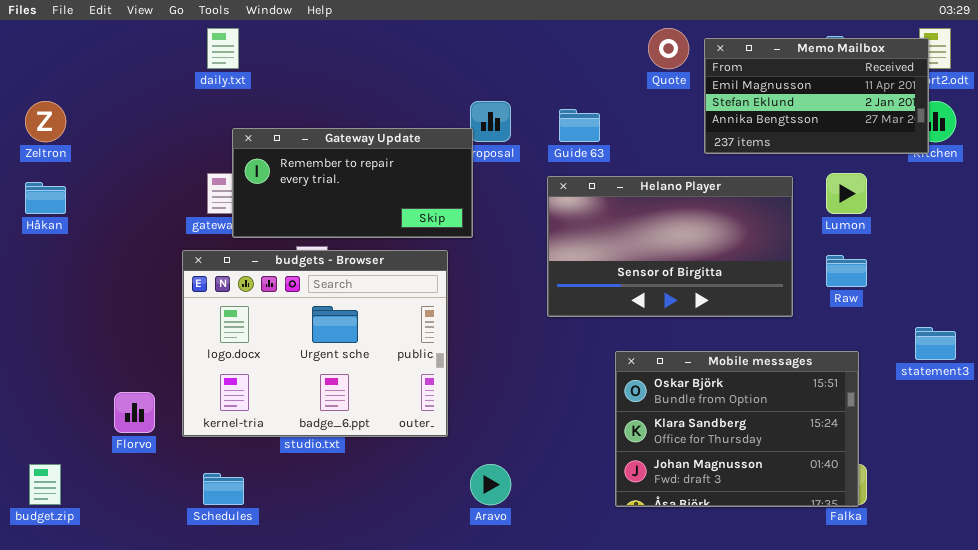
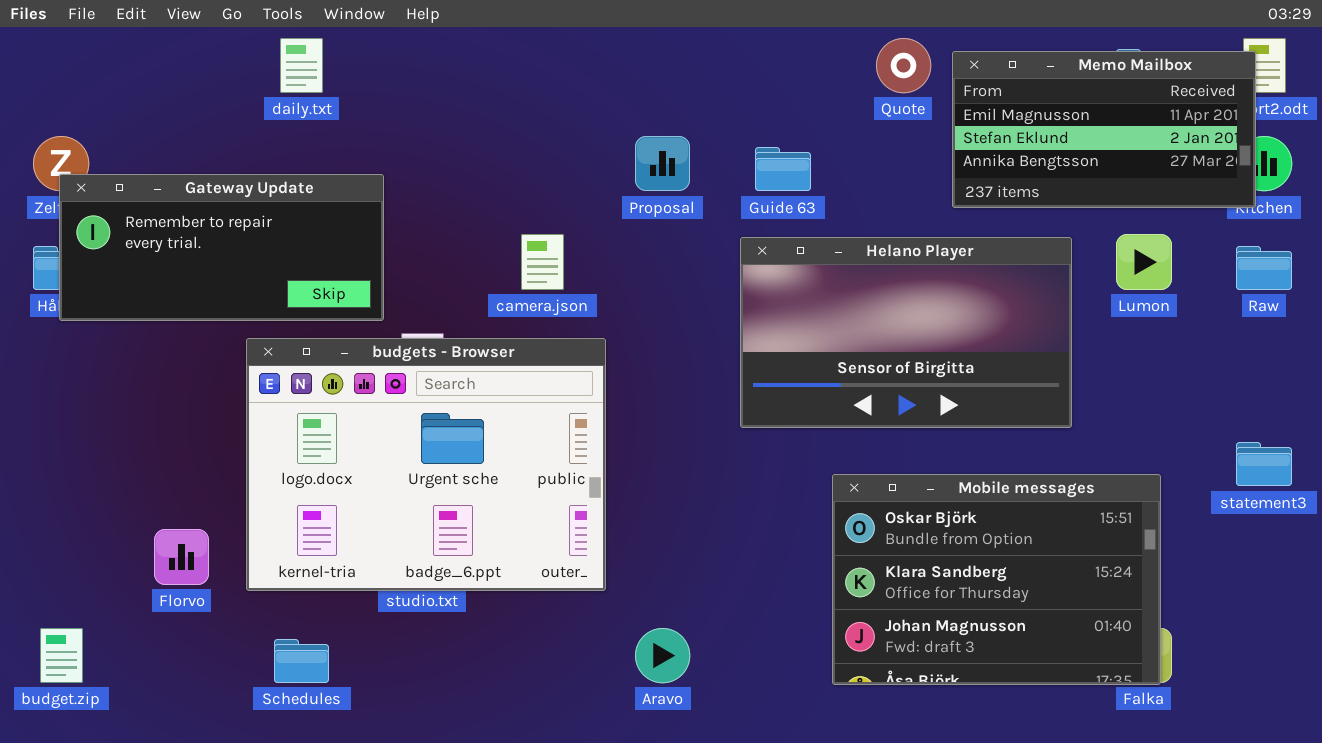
Gateway Update: [232,128,473,238] -> [59,174,384,321], moved
Raw: [826,255,867,287] -> [1236,246,1292,290], moved

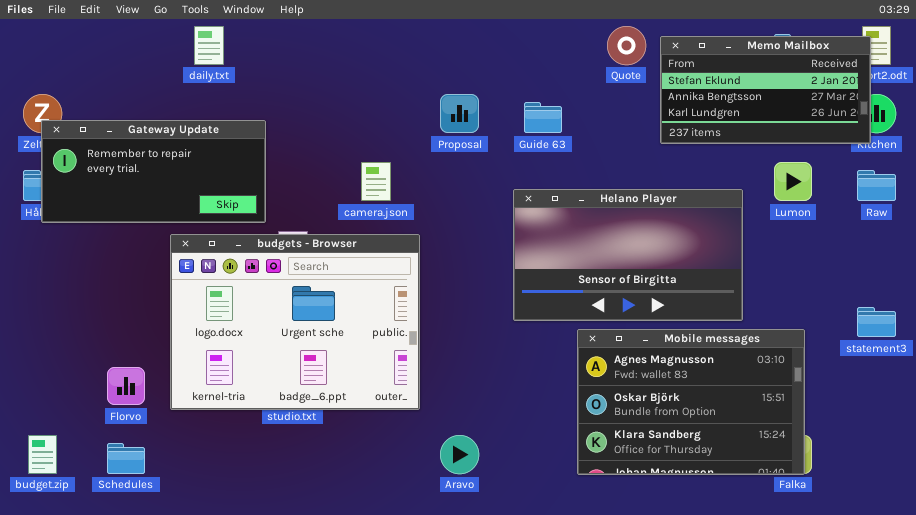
Memo Mailbox: [952,51,1256,208] -> [660,36,871,144], scrolled down 1 row
Helano Player: [740,237,1072,428] -> [513,189,743,321], moved
Mobile messages: [832,474,1161,685] -> [577,329,805,475], scrolled up 1 row
Schedules: [274,639,329,683] -> [107,443,145,474], moved

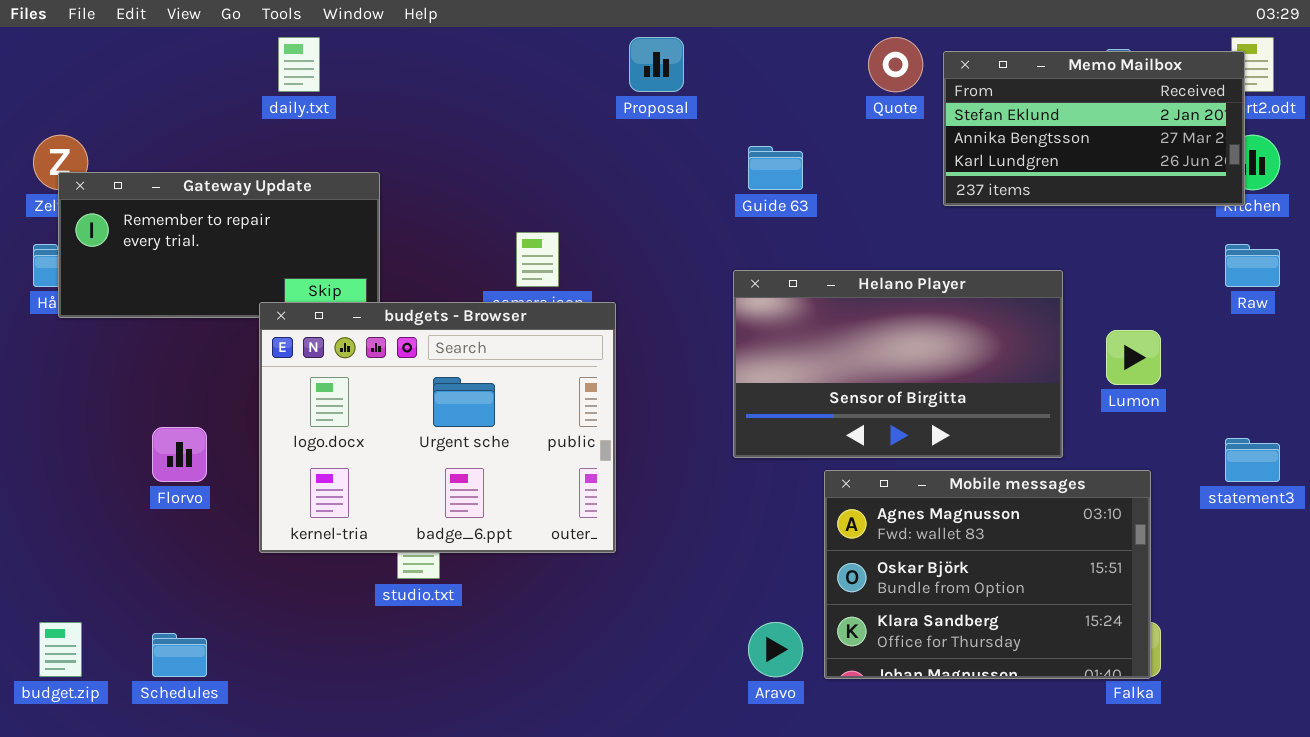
Proposal: [440,94,479,133] -> [629,37,684,92], moved
Lumon: [774,162,812,201] -> [1106,330,1161,385], moved
budgets - Browser: [170,234,420,410] -> [259,302,616,553], moved
Florvo: [107,367,145,405] -> [152,427,207,482], moved
Aravo: [440,435,479,474] -> [748,622,803,677], moved

